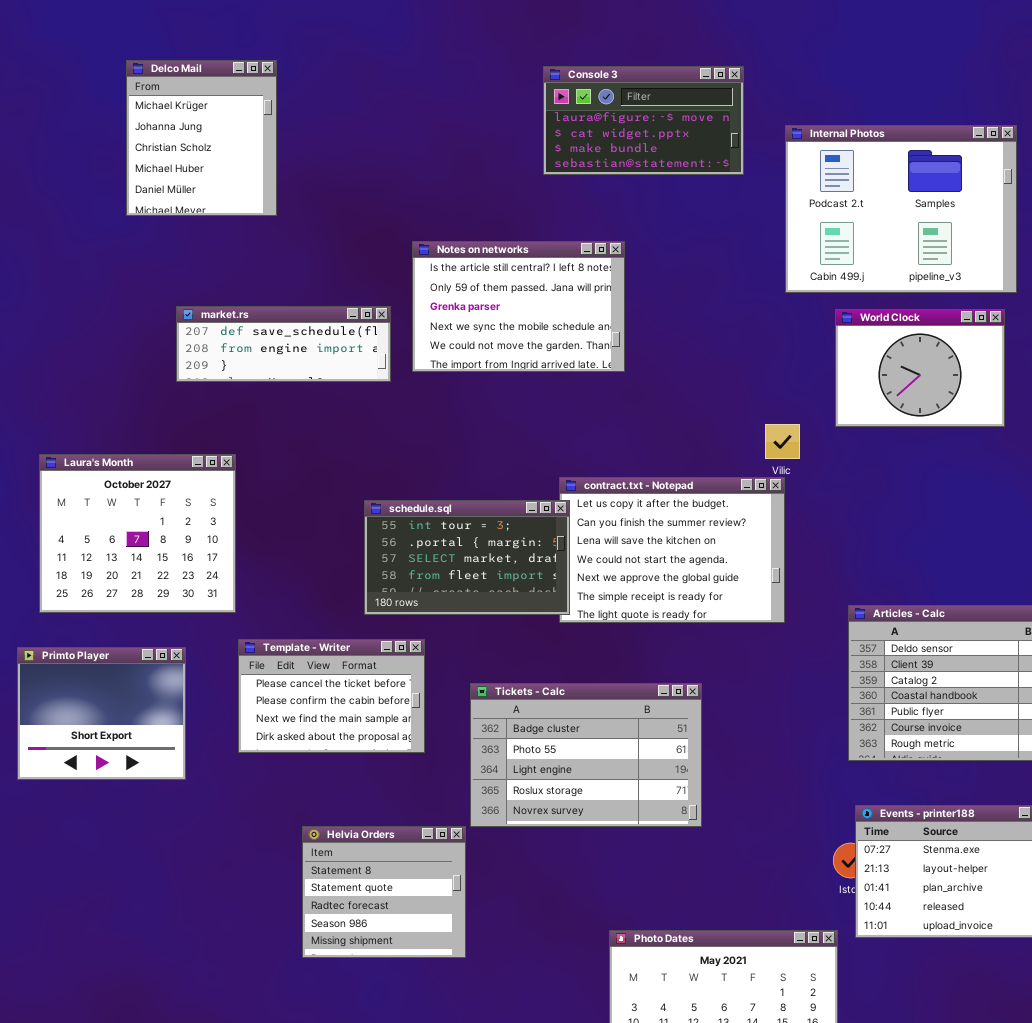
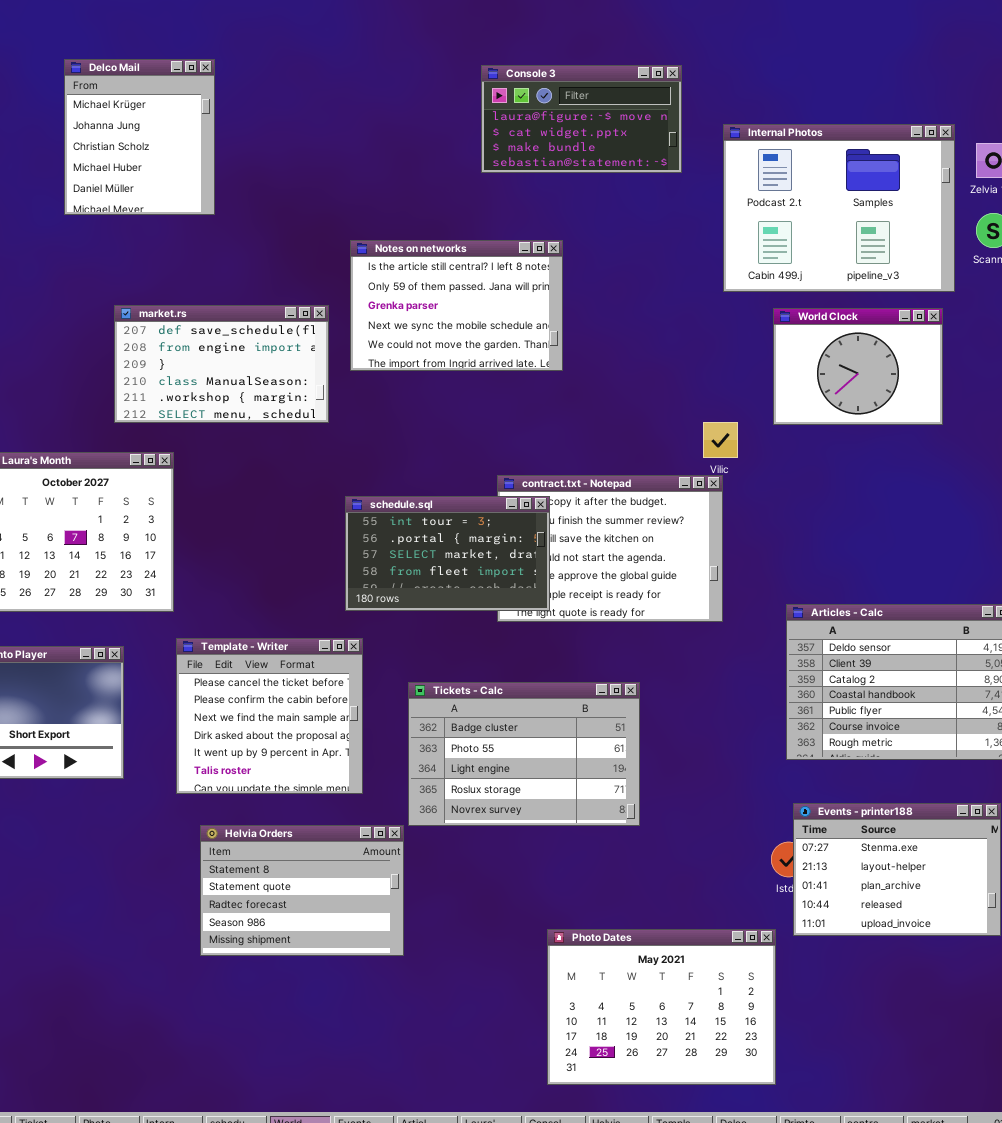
market.rs: [176,306,391,382] -> [114,305,329,423], resized
schedule.sql: [364,500,570,615] -> [345,496,550,611], moved
Template - Writer: [238,639,425,753] -> [176,638,363,794], resized
Helvia Orders: [302,826,466,958] -> [200,825,404,956], resized

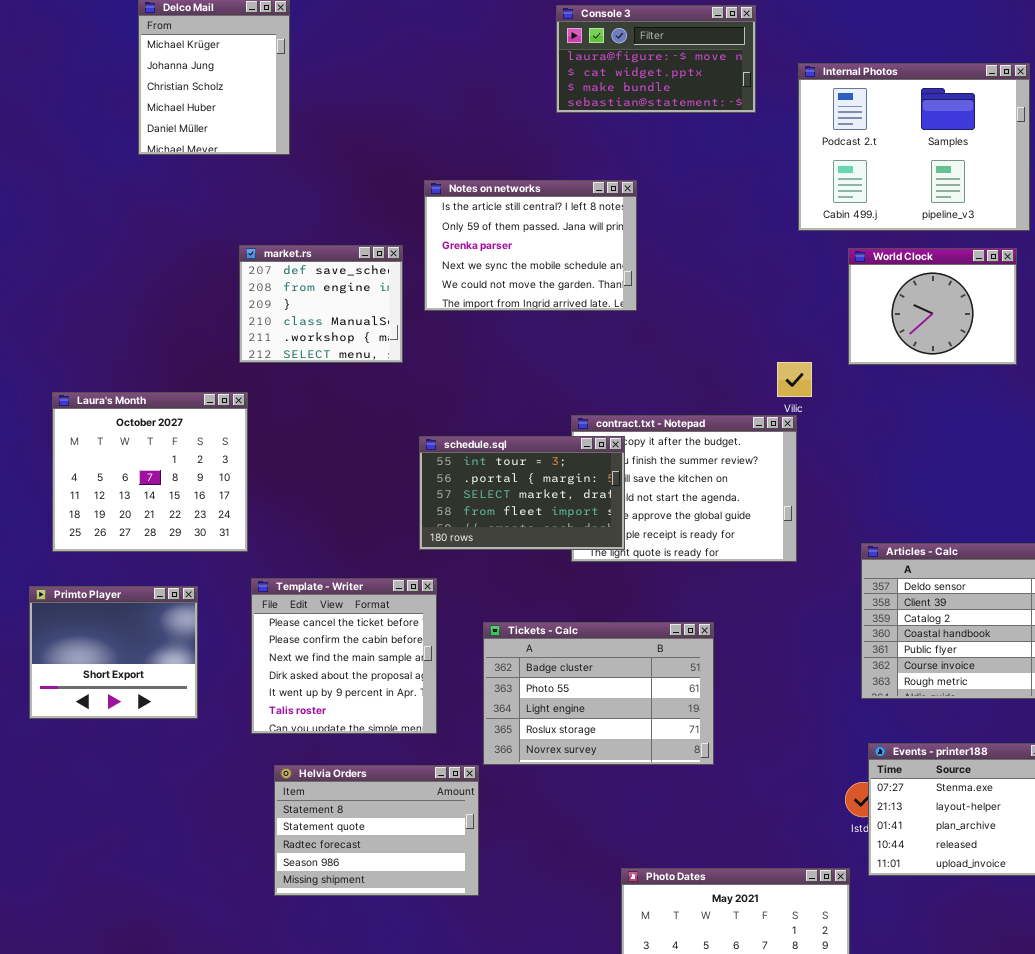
market.rs: [114,305,329,423] -> [239,245,403,363], resized

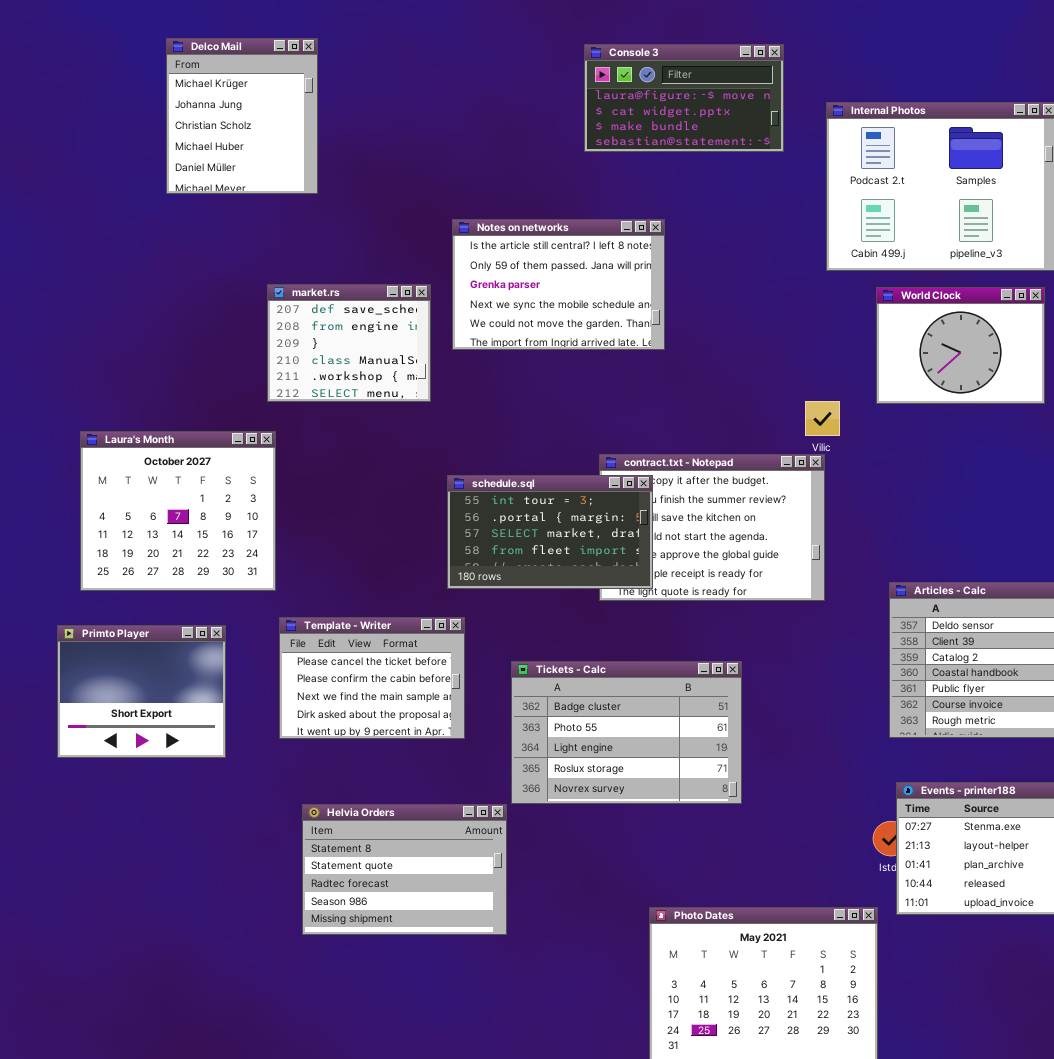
Template - Writer: [251,578,437,734] -> [279,617,465,739], resized

